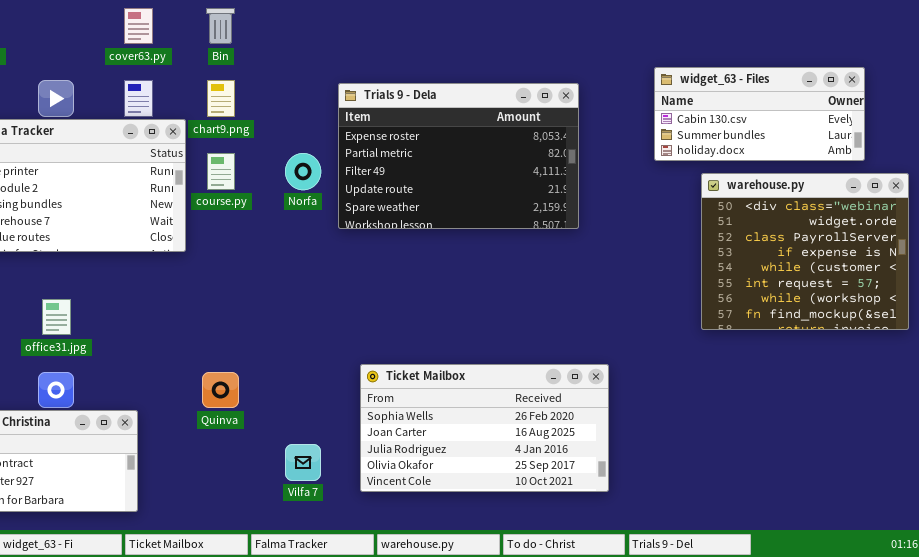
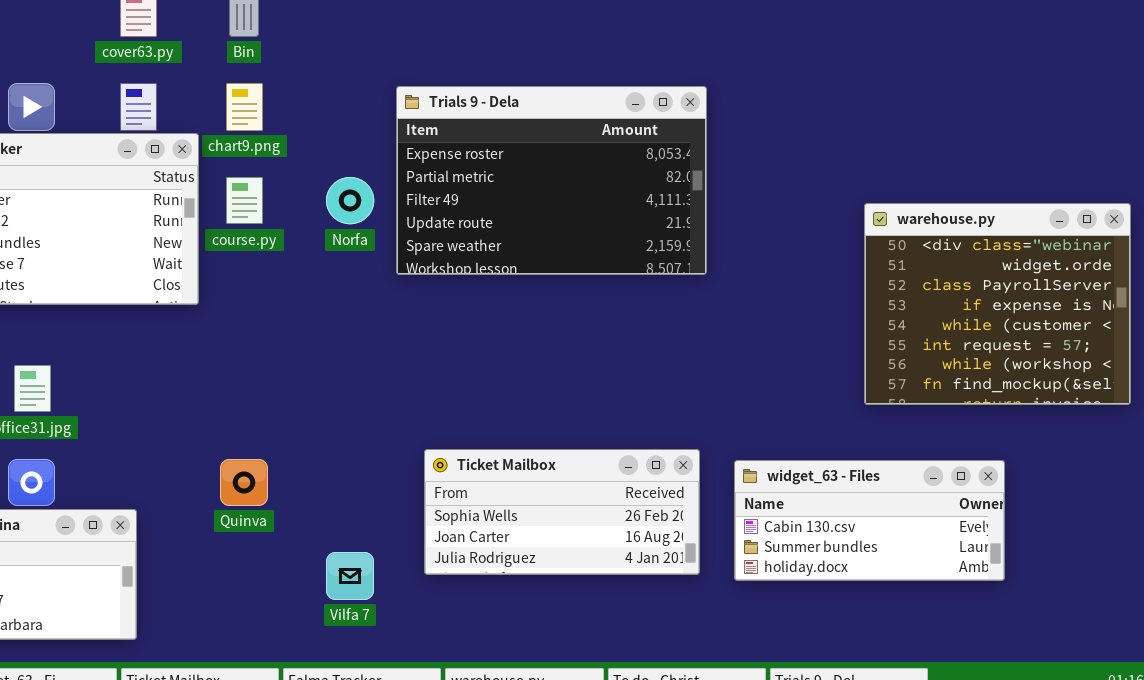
widget_63 - Files: [654,67,865,161] -> [734,460,1005,581], moved
Ticket Mailbox: [360,364,609,492] -> [424,449,700,575], resized

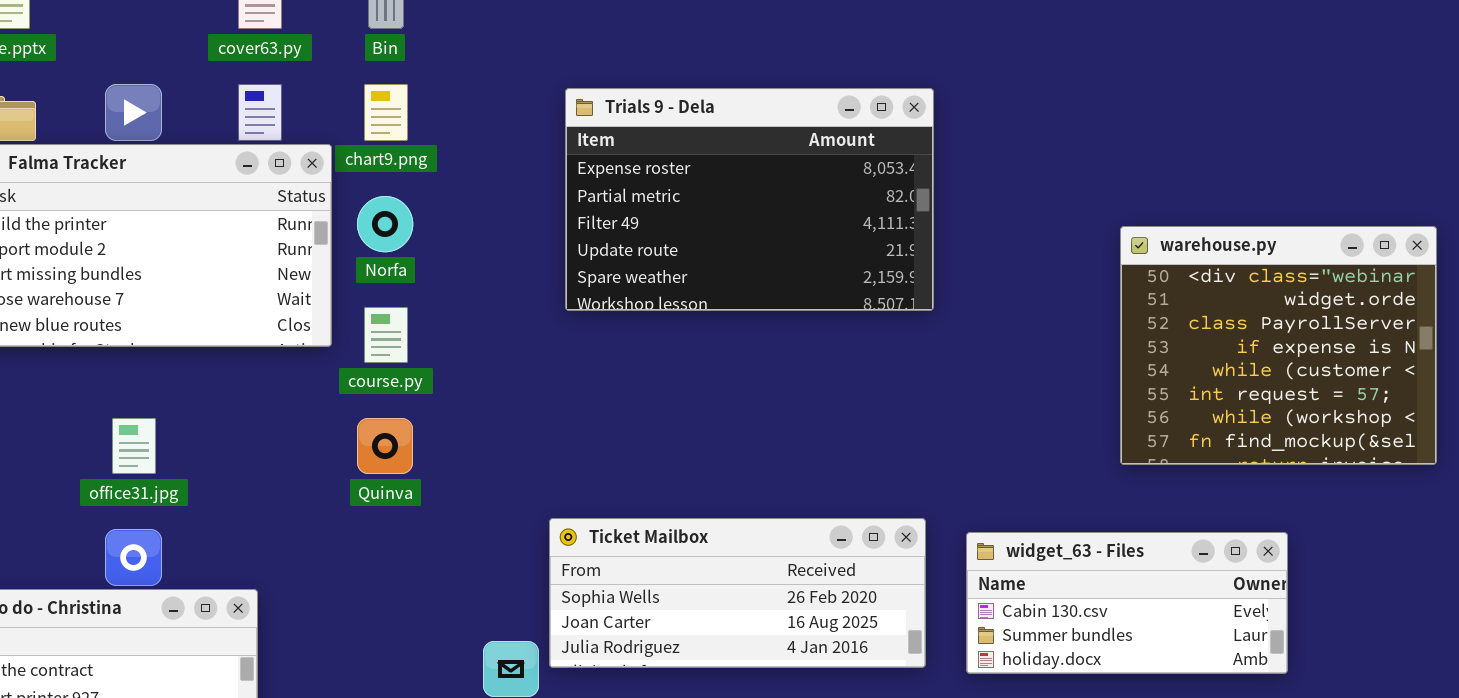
course.py: [226,177,263,224] -> [364,307,408,363], moved
Norfa: [326,177,374,224] -> [357,196,413,252], moved
Ticket Mailbox: [424,449,700,575] -> [549,518,926,668], resized
Quinva: [220,459,268,506] -> [357,418,413,474], moved

